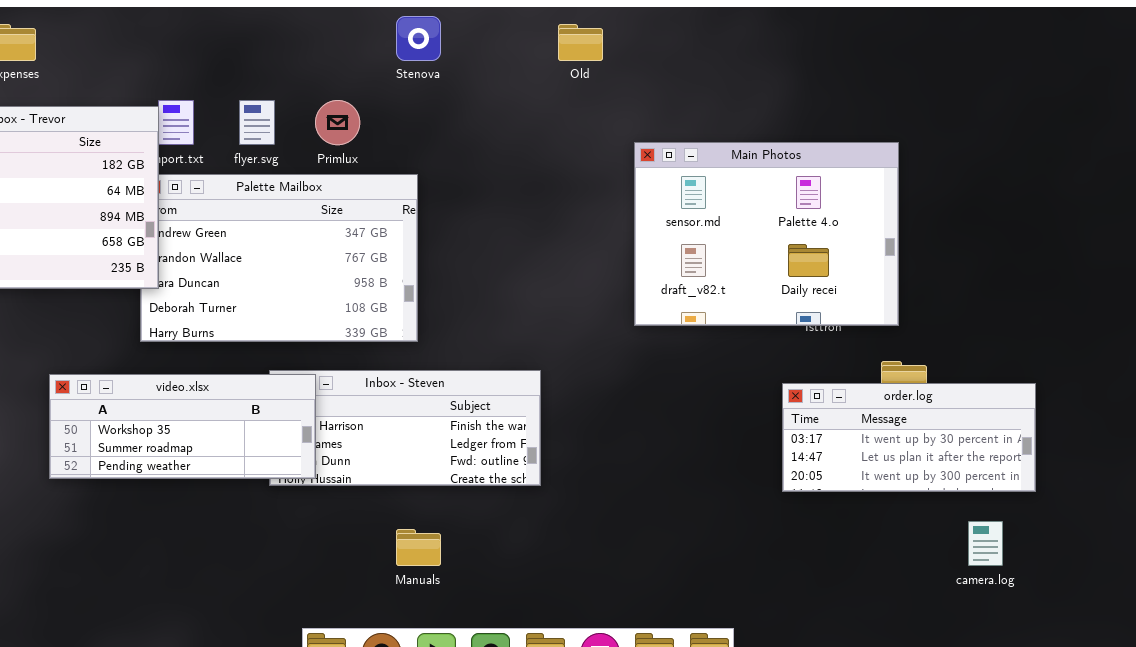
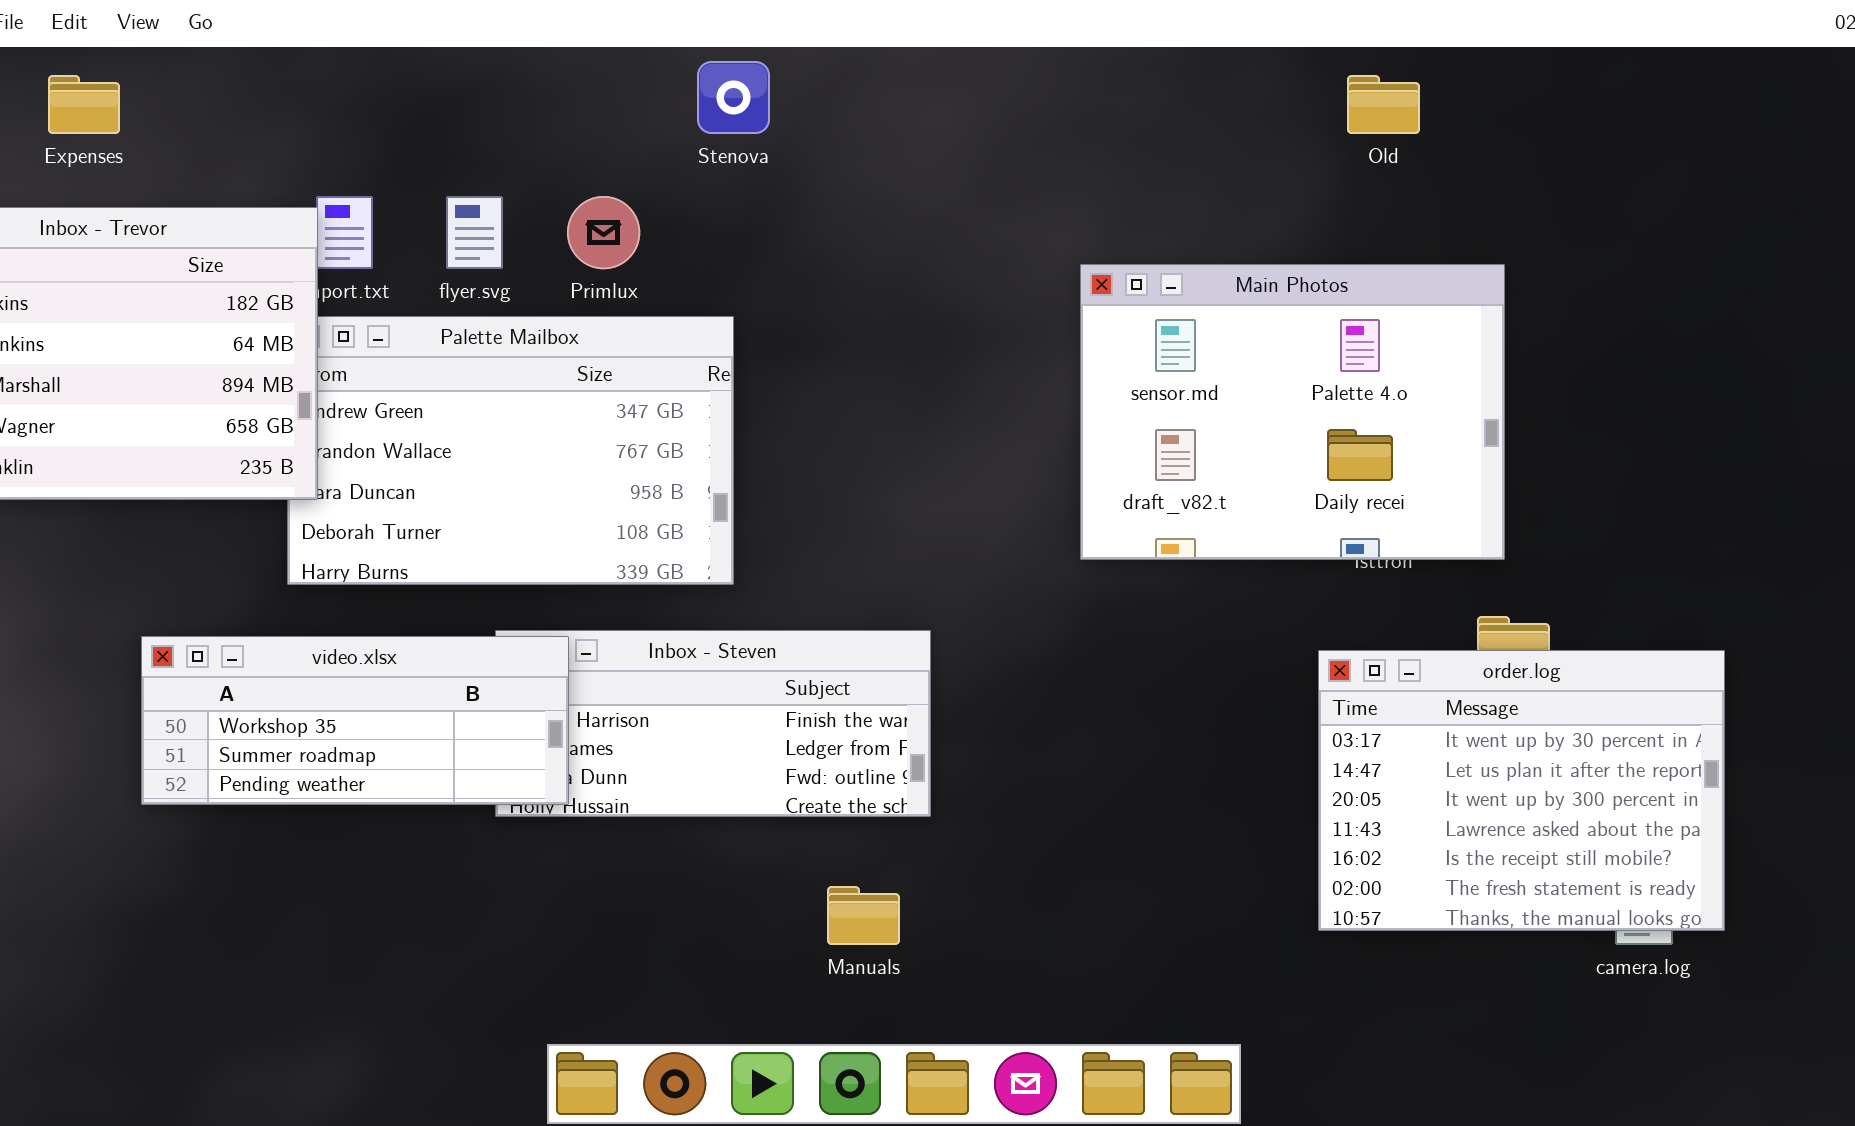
Old: [558,24,603,61] -> [1347,75,1420,134], moved
order.log: [782,383,1036,492] -> [1318,650,1725,931], resized
Manuals: [396,529,441,566] -> [827,886,900,945], moved

